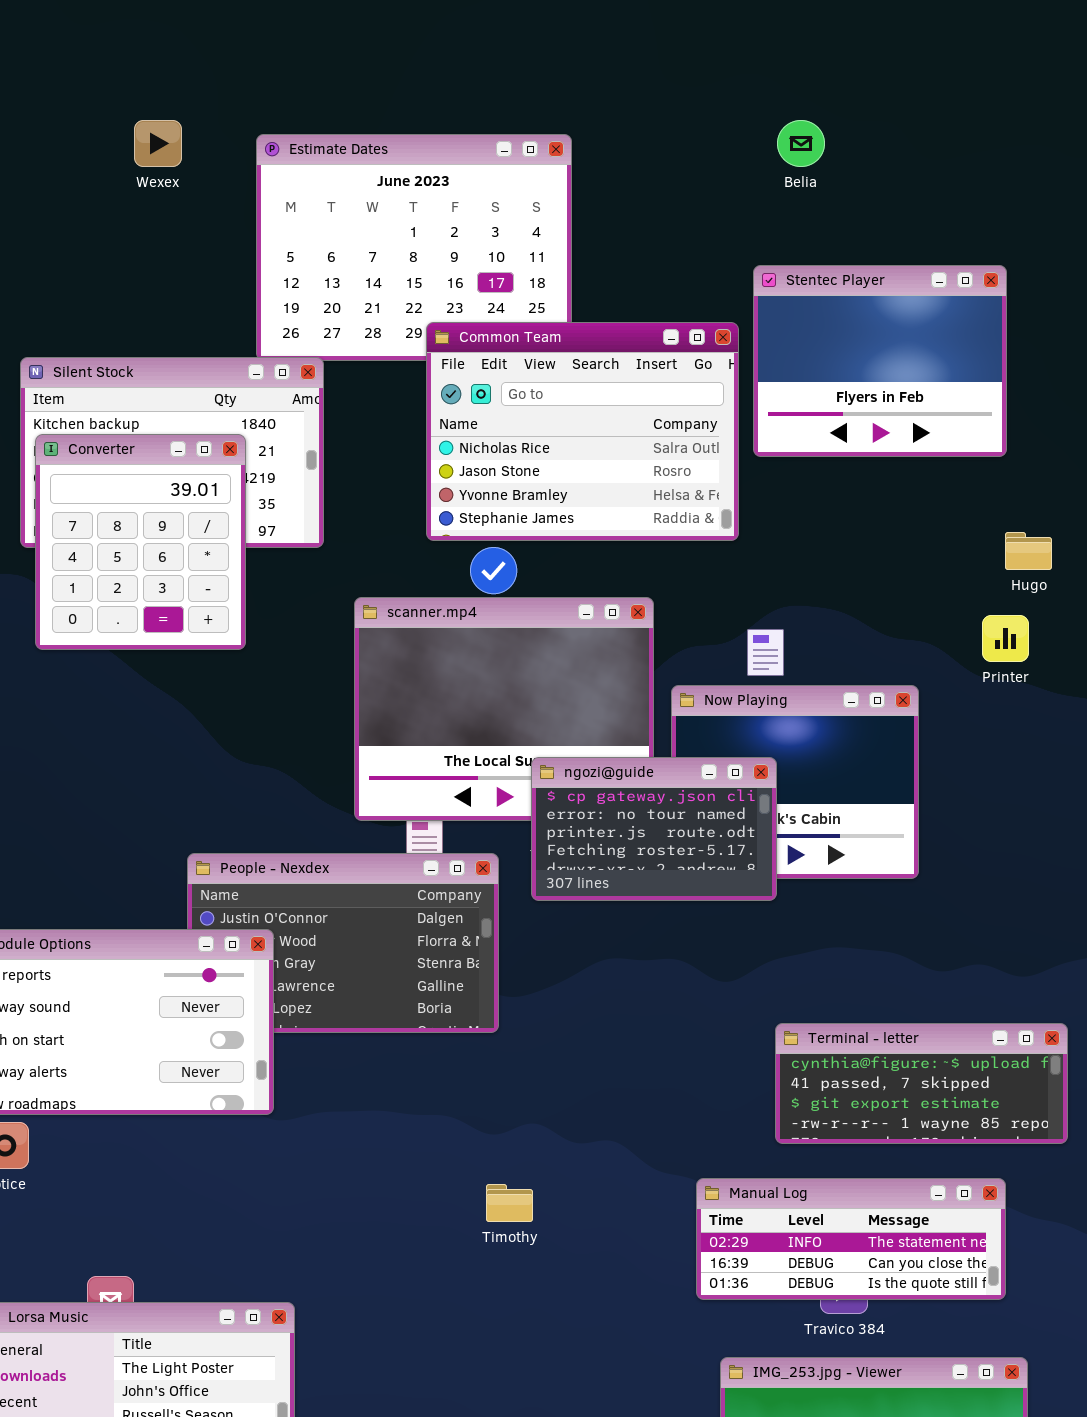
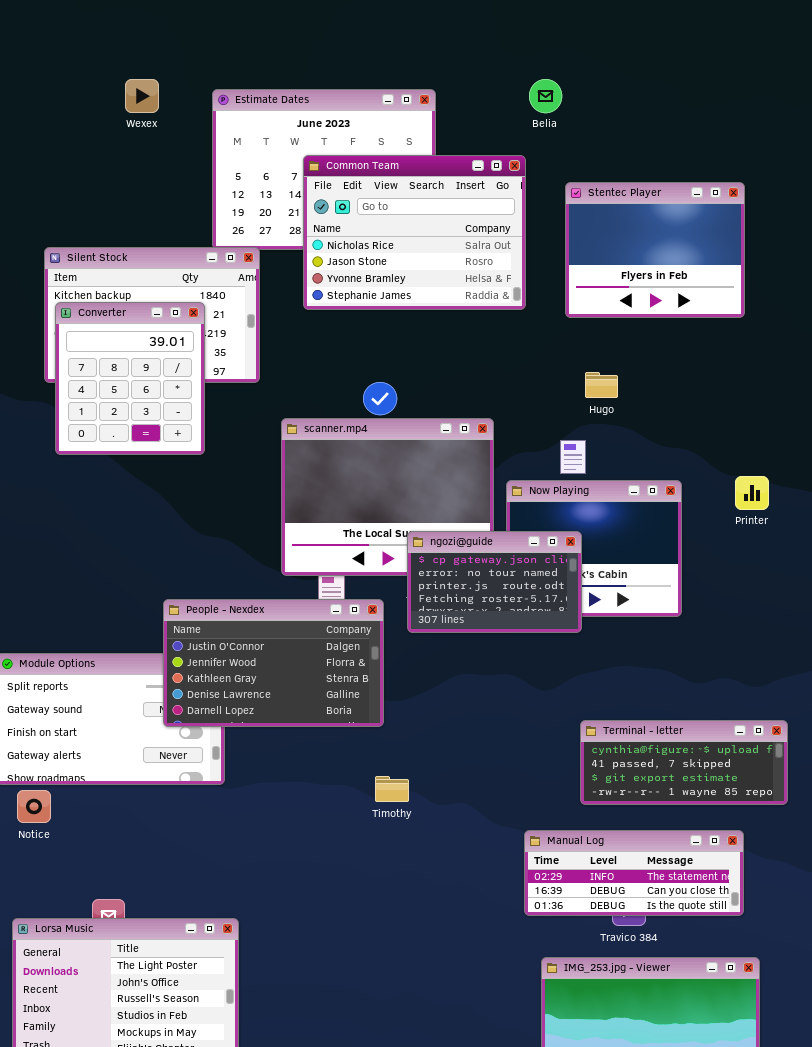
Belia: [777,120,825,167] -> [529,79,562,113], moved
Common Team: [426,322,739,541] -> [303,155,526,310], moved
Hugo: [1005,532,1052,570] -> [585,372,618,398], moved
Printer: [982,615,1029,662] -> [735,476,769,510], moved
People - Nexdex: [187,853,499,1033] -> [163,599,384,727], raised
Timothy: [486,1184,533,1222] -> [375,776,409,802], moved

